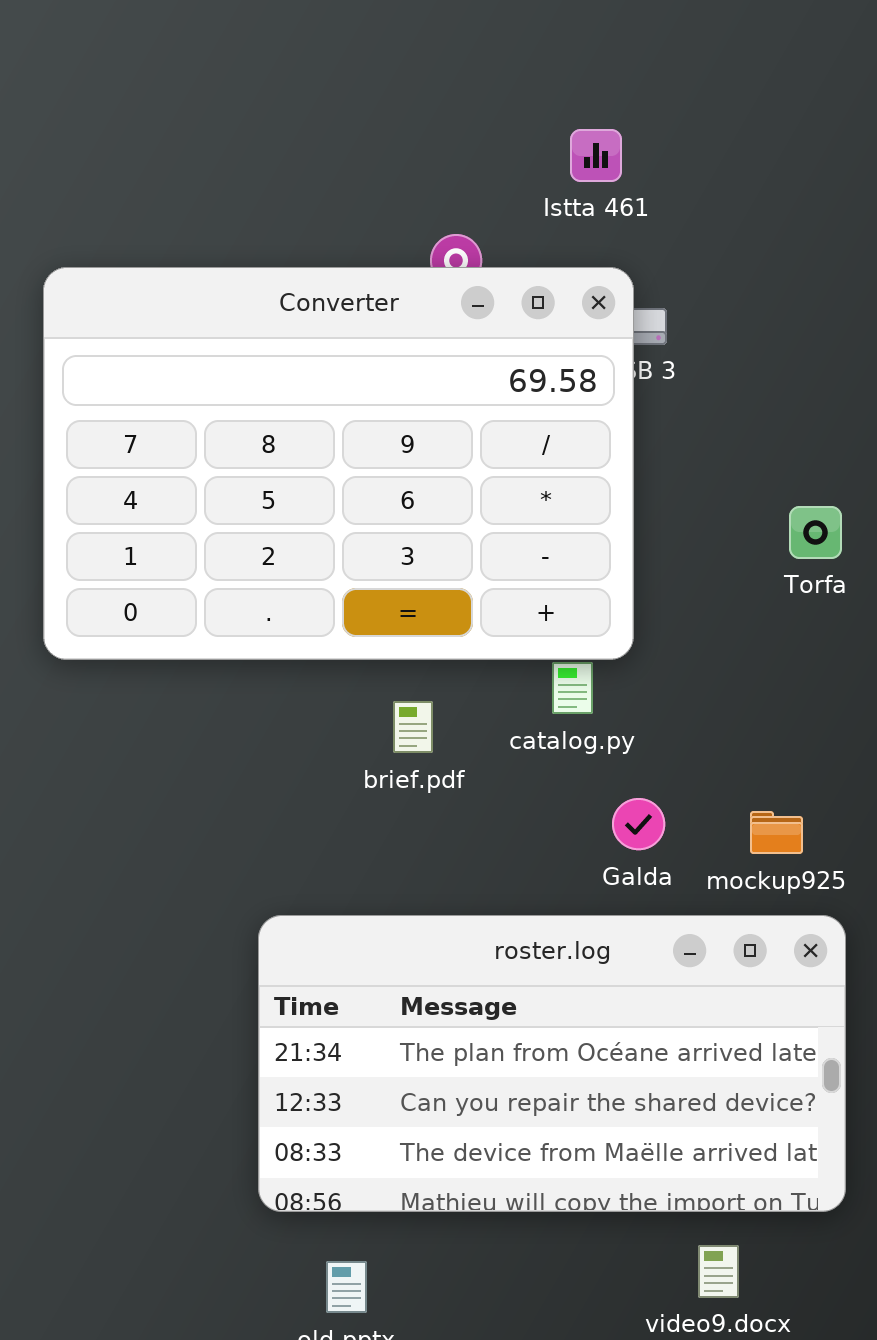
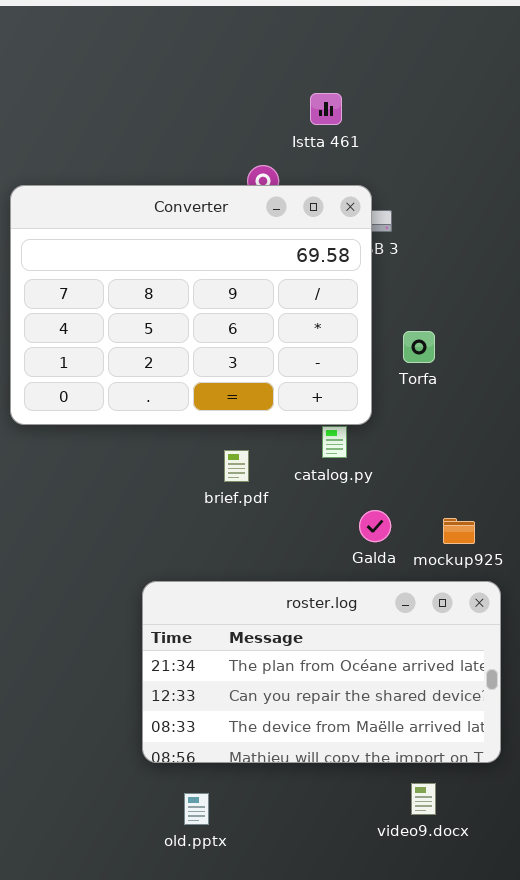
Istta 461: [570,129,622,182] -> [310,93,342,125], moved
Torfa: [789,506,842,559] -> [403,331,435,363], moved

